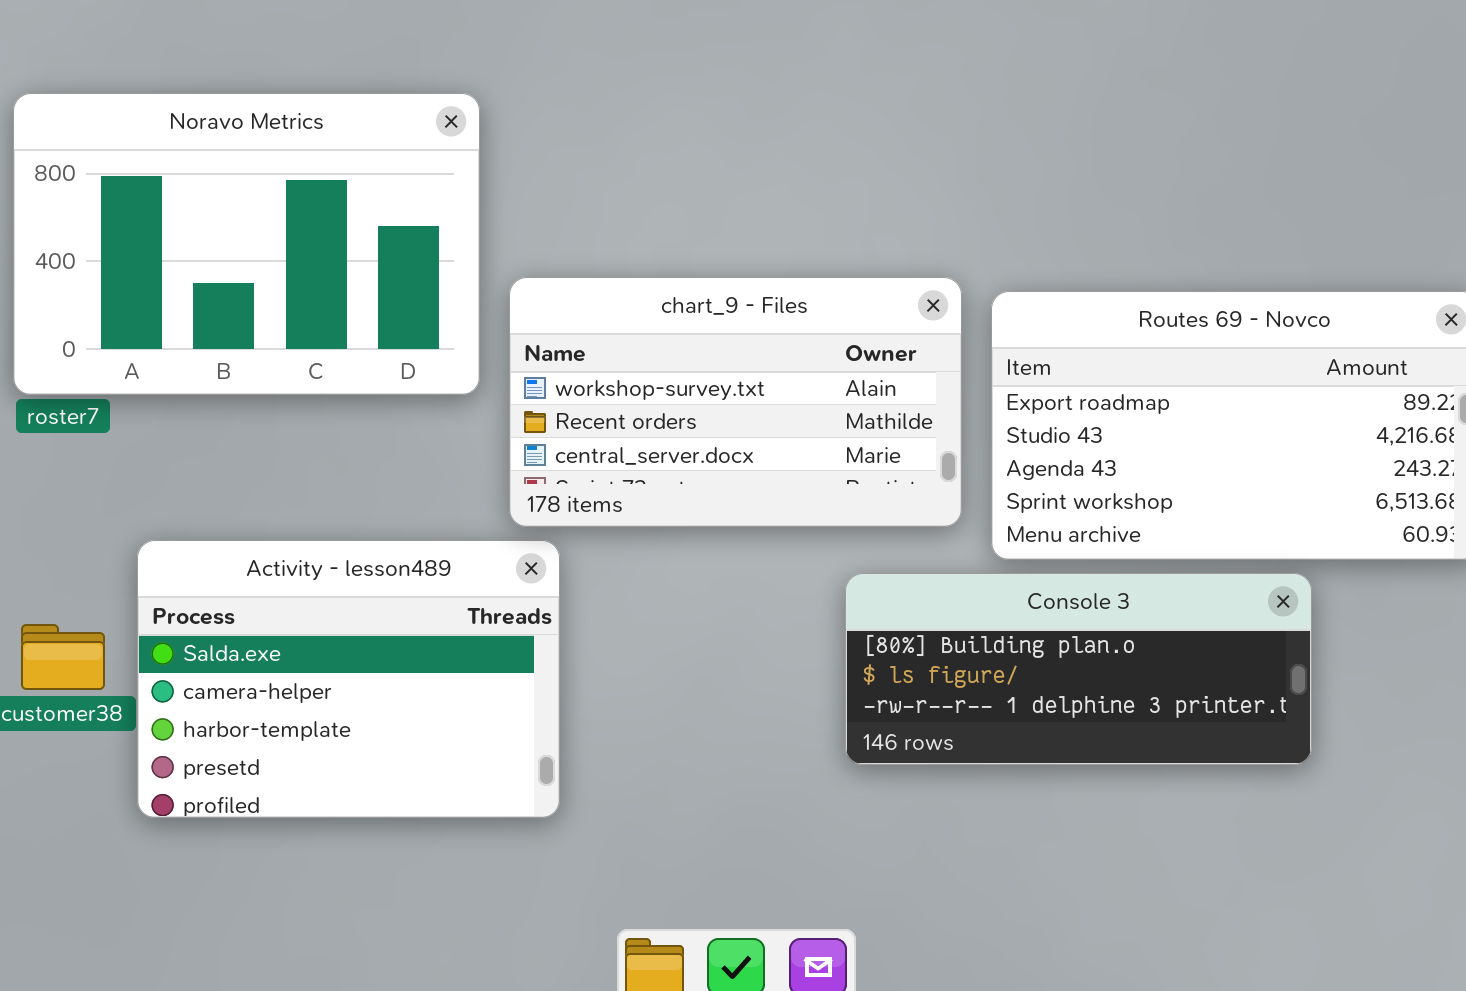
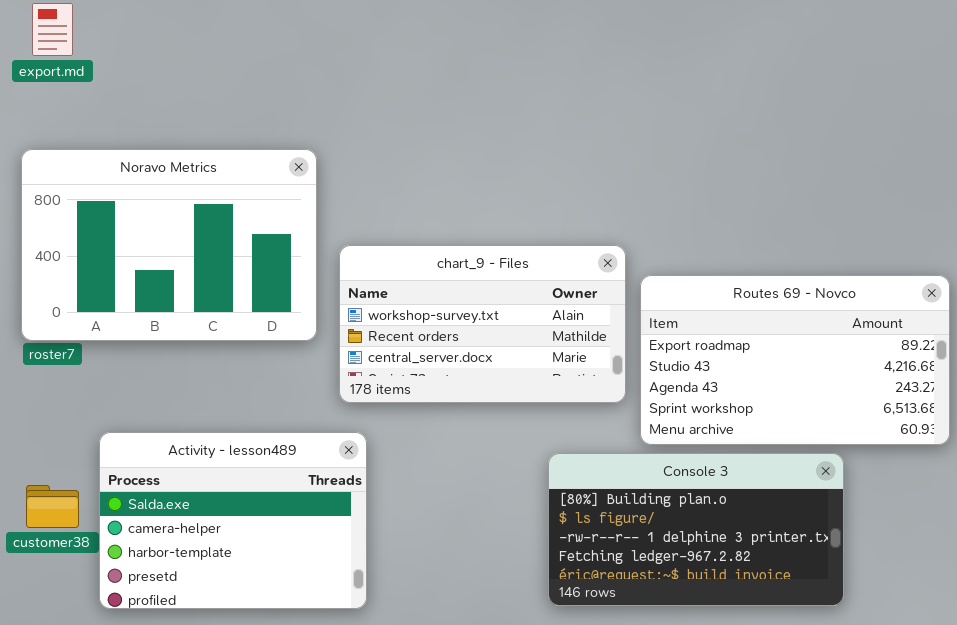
chart_9 - Files: [509,277,962,527] -> [339,245,626,403], moved
Console 3: [845,573,1312,765] -> [548,453,844,606], resized

